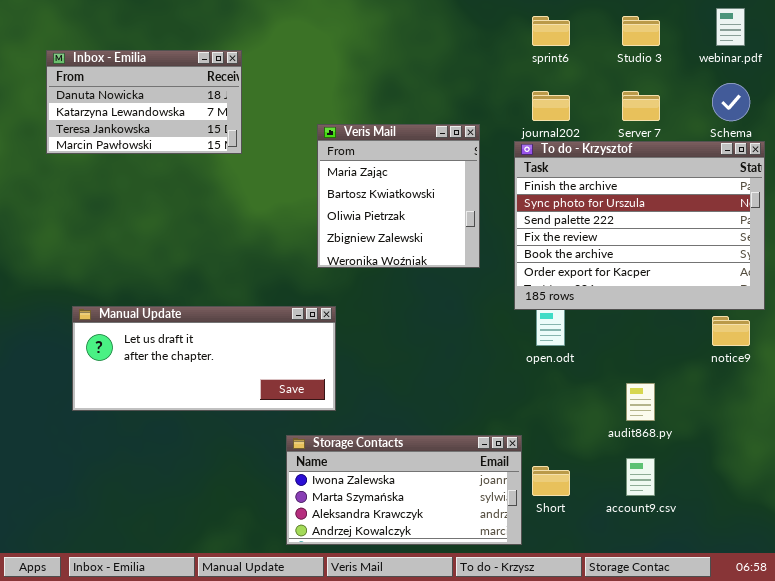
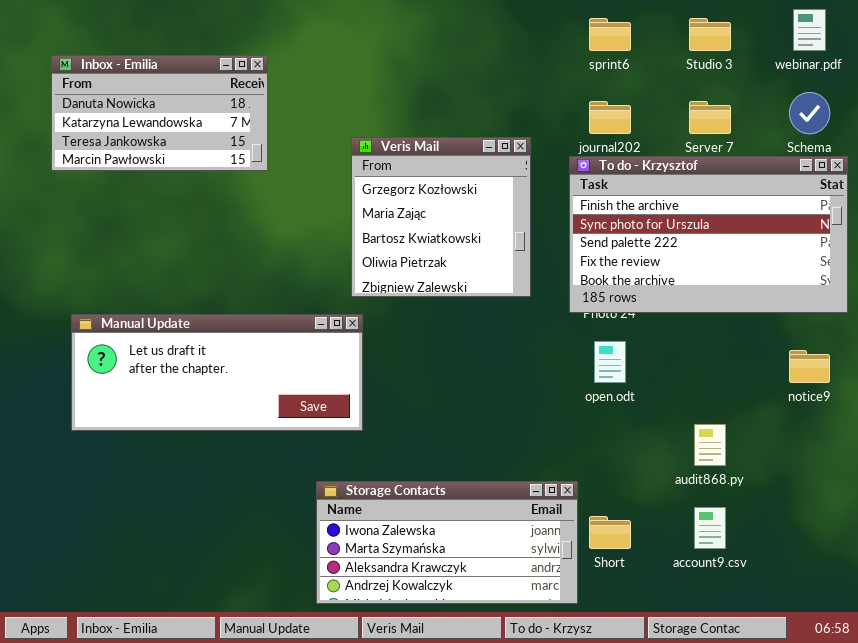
Veris Mail: [317,124,480,268] -> [351,137,531,297], scrolled up 1 row
To do - Krzysztof: [514,141,765,310] -> [569,156,848,313], resized
Manual Update: [72,306,336,411] -> [71,314,363,431], moved

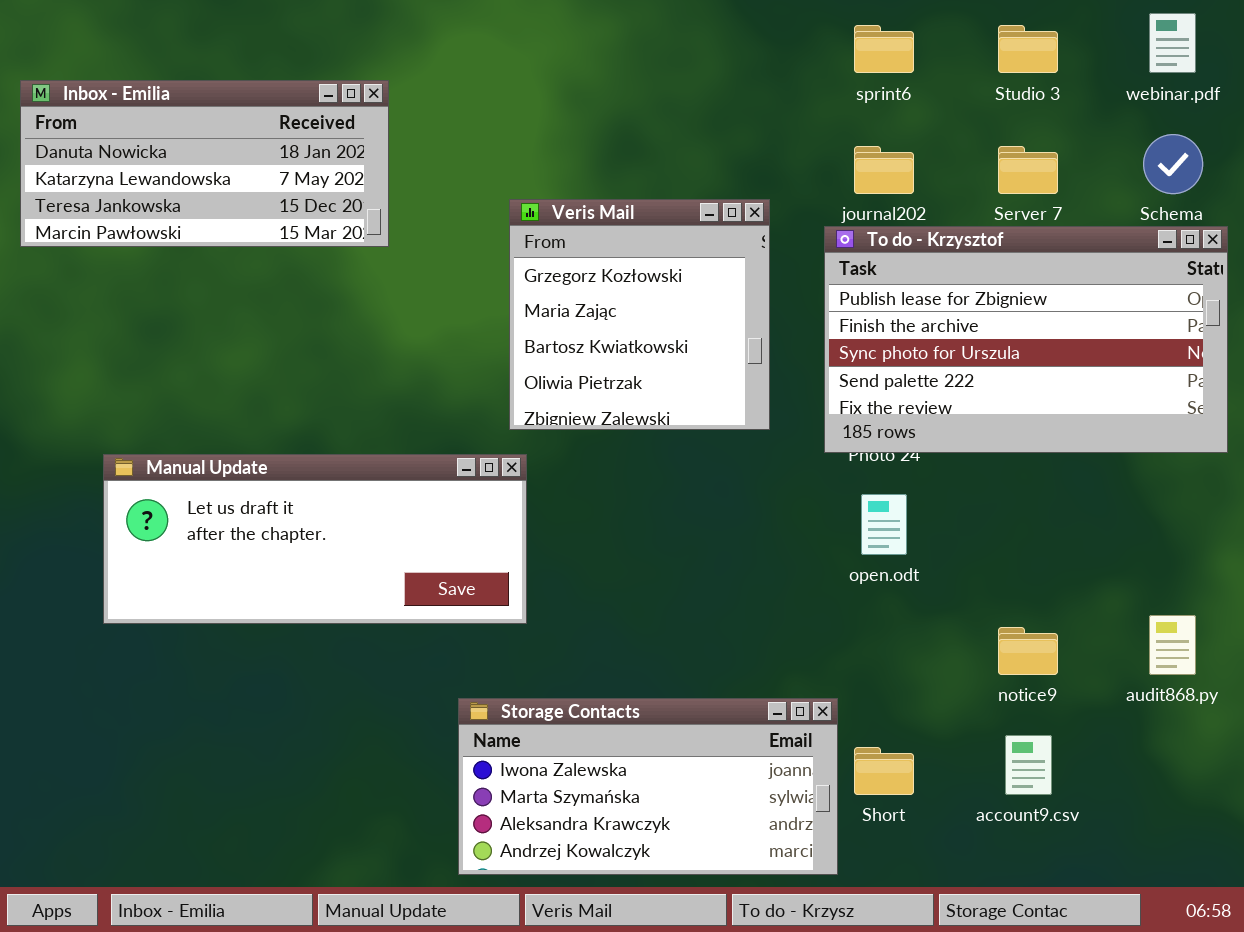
Inbox - Emilia: [51,55,268,171] -> [20,80,389,247], resized
To do - Krzysztof: [569,156,848,313] -> [824,226,1228,453], scrolled up 1 row
notice9: [789,350,830,383] -> [998,627,1058,675], moved
audit868.py: [694,424,726,466] -> [1149,615,1196,675], moved

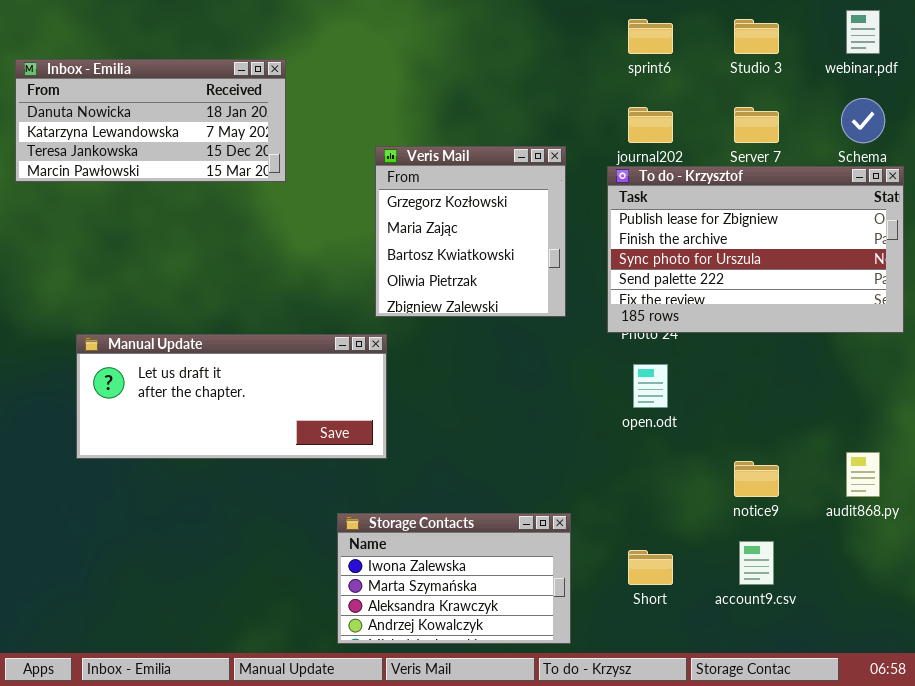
Storage Contacts: [458,698,838,875] -> [337,513,571,644], resized

